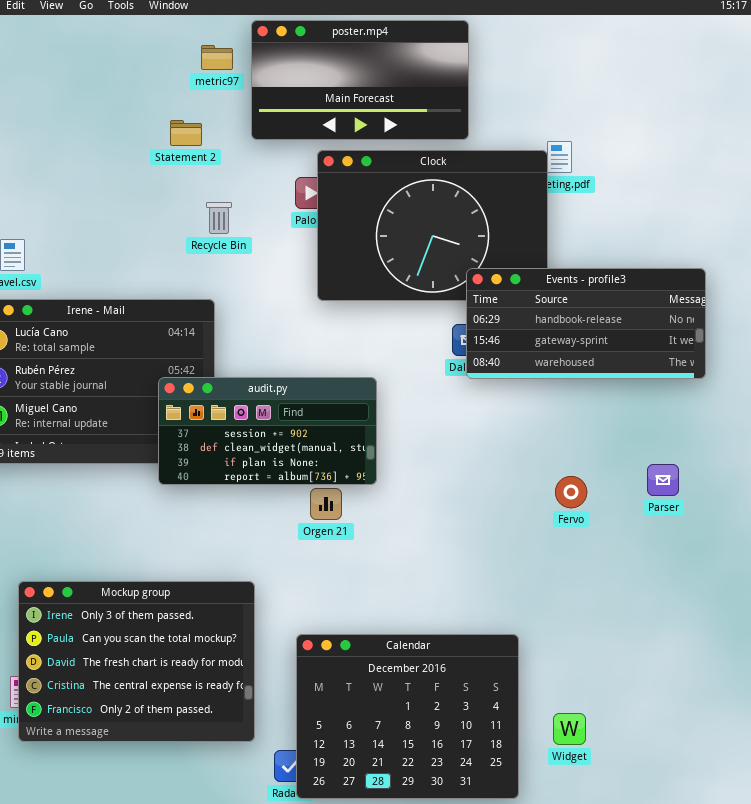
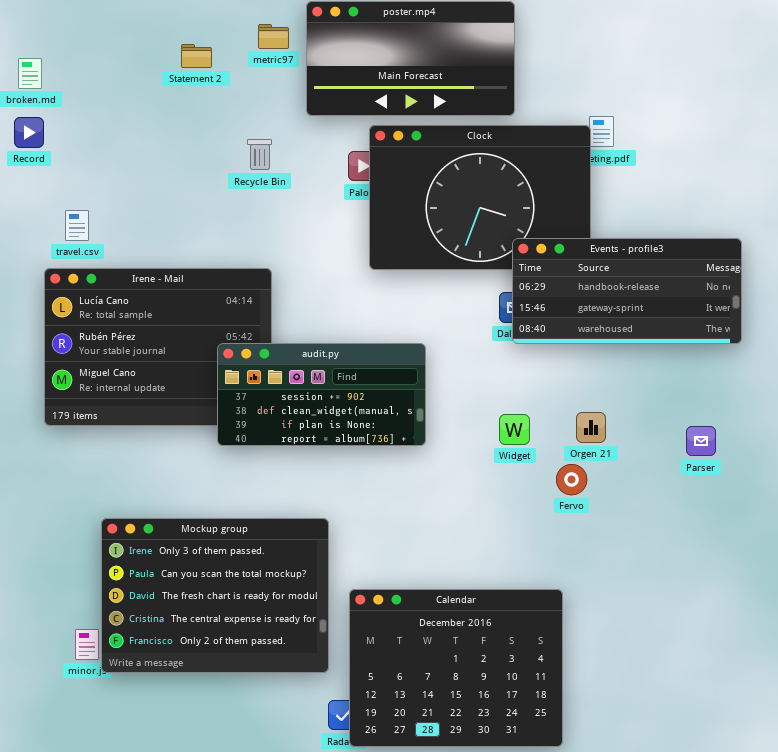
Statement 2: [170,120,202,146] -> [181,44,212,68], moved
Recycle Bin: [206,202,232,234] -> [247,139,272,170], moved
Fervo: [555,476,587,508] -> [556,464,587,495], moved
Orgen 21: [310,488,342,520] -> [576,412,606,443], moved
Mockup group: [18,581,255,742] -> [101,518,329,673], moved
Widget: [553,713,586,745] -> [499,414,530,445], moved

